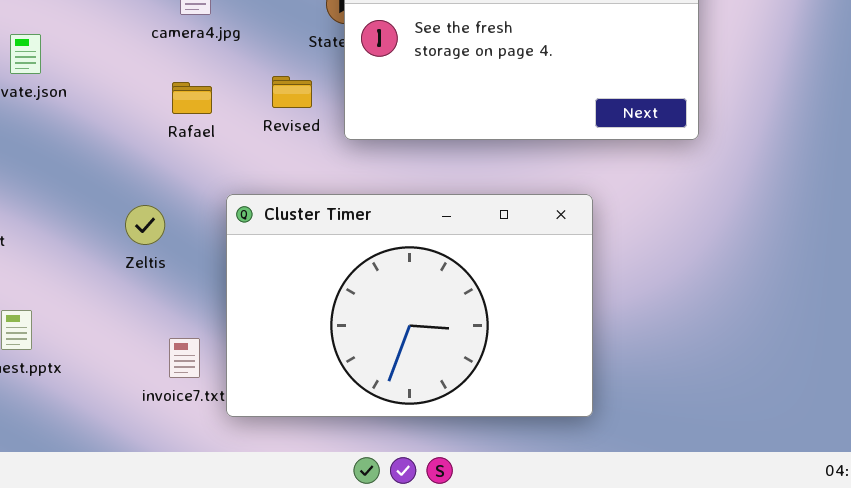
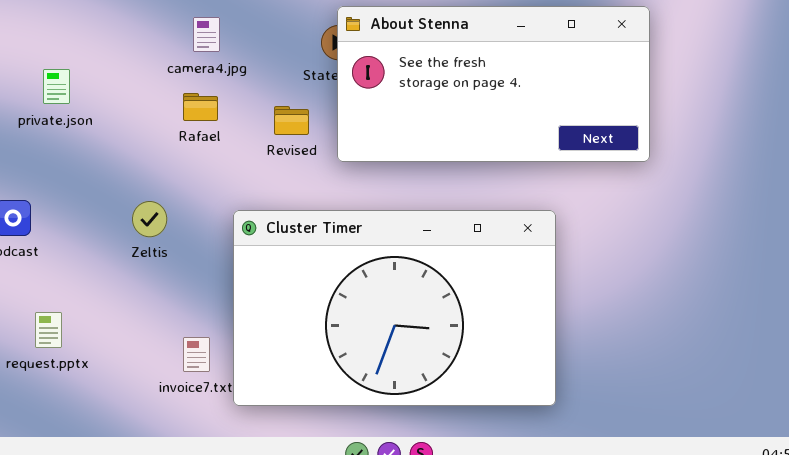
Rafael: [172,82,212,114] -> [183,93,218,121], moved
Zeltis: [125,205,165,245] -> [132,201,167,237], moved

